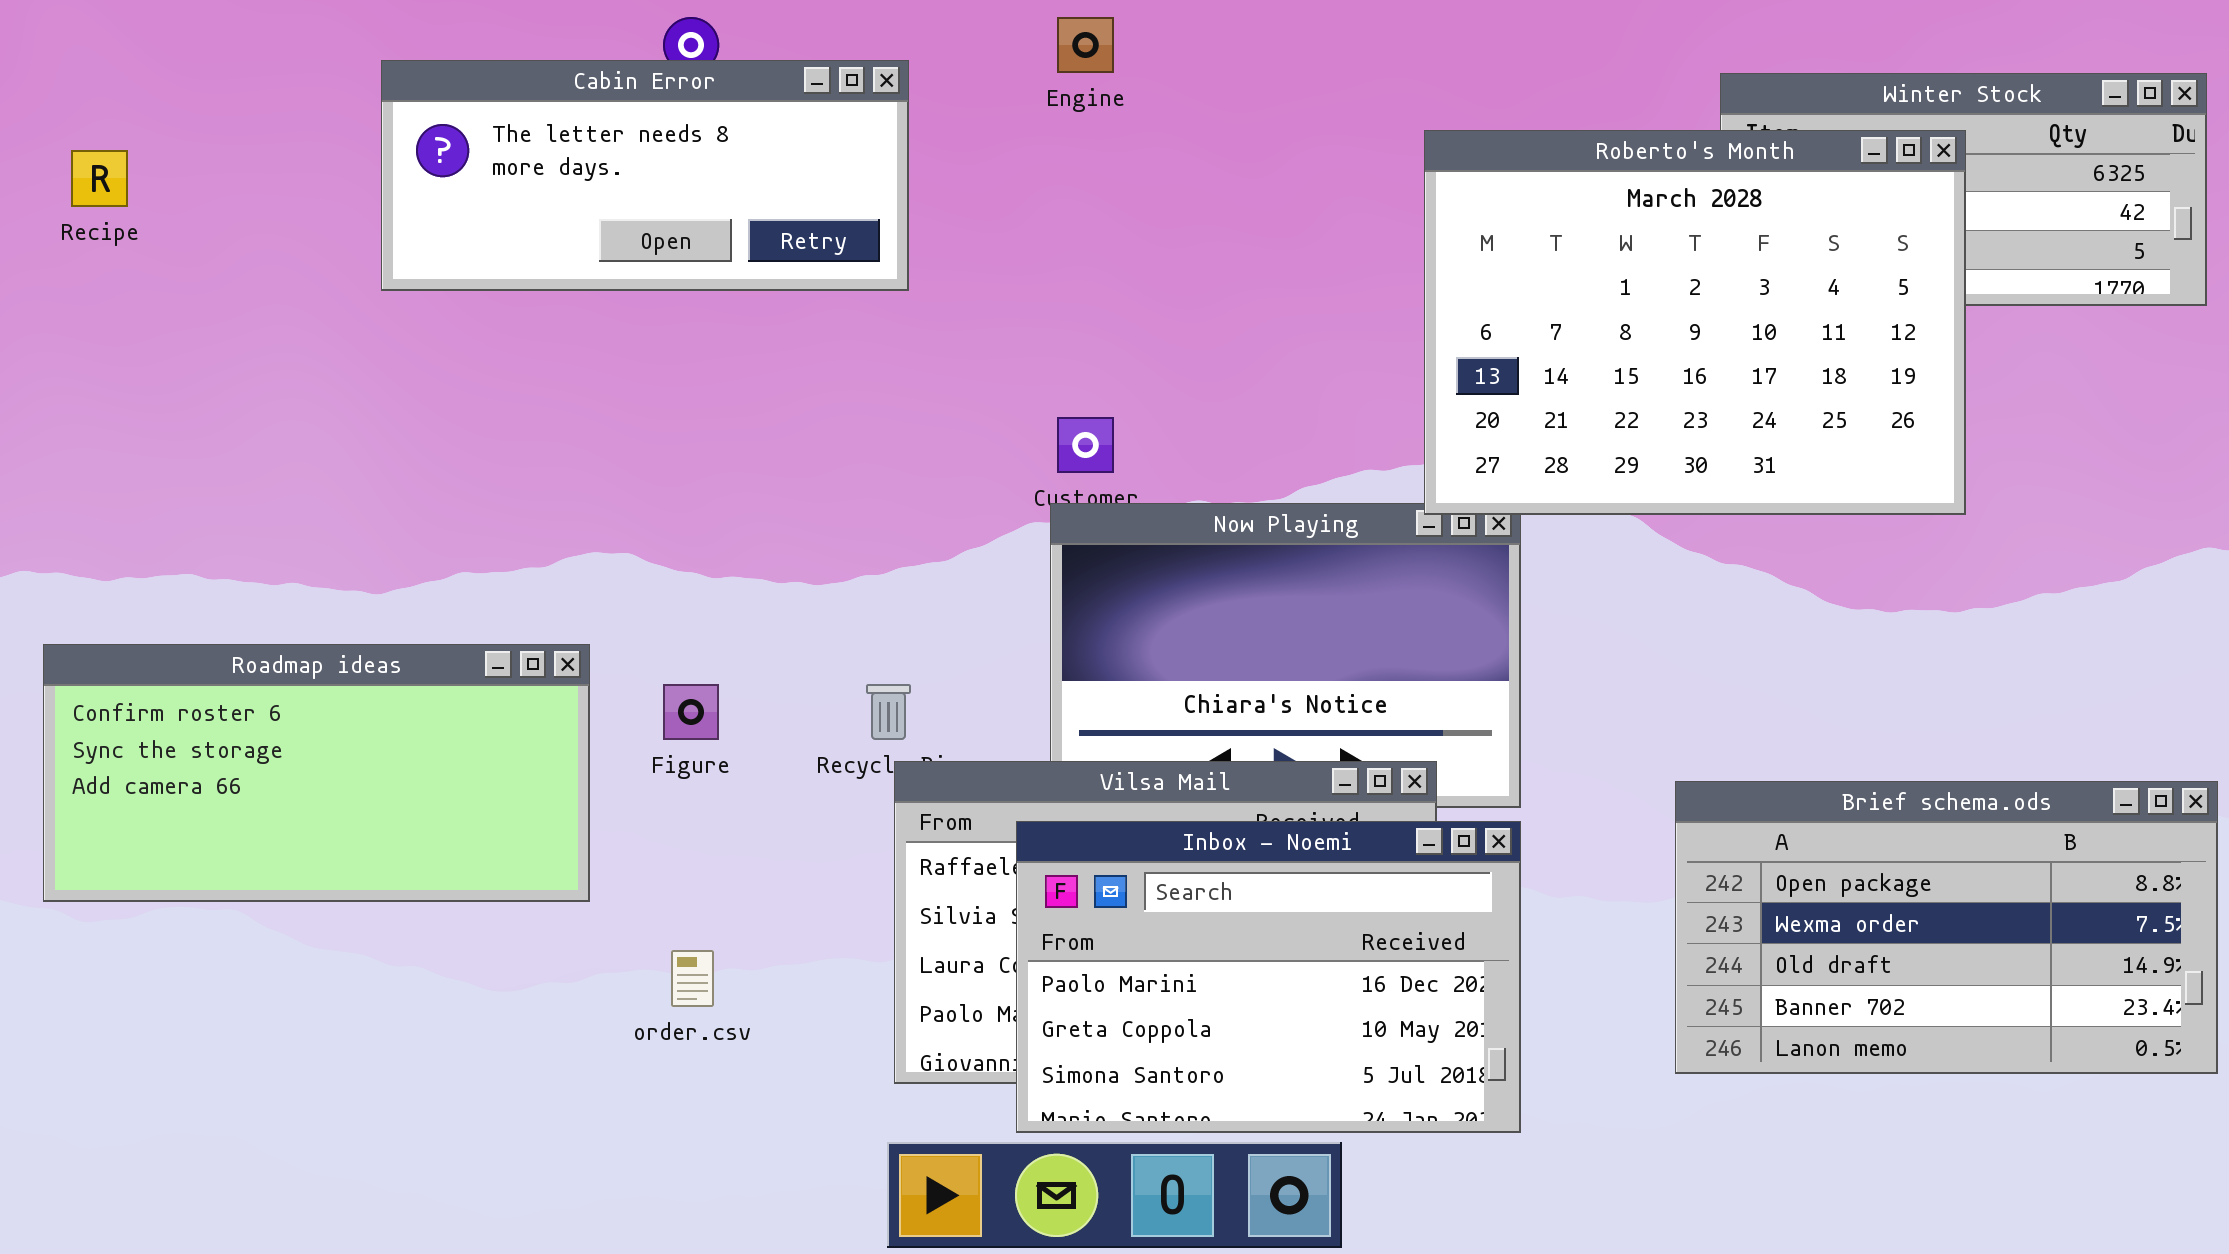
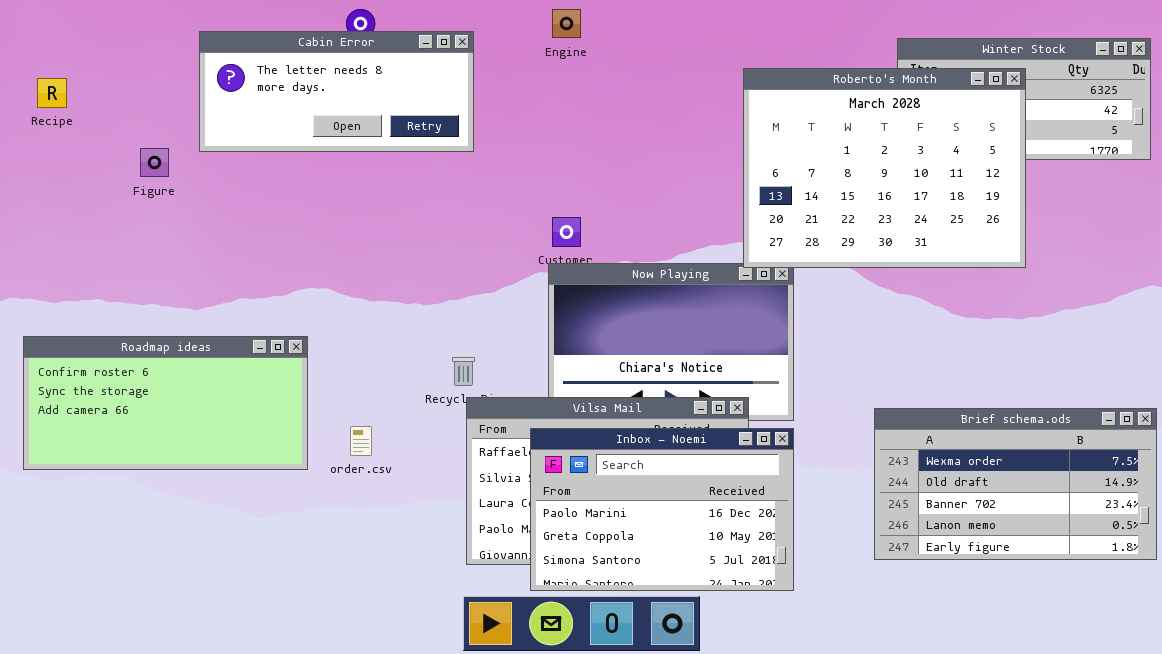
Figure: [663,684,719,740] -> [140,148,169,177], moved
Brief schema.ods: [1675,781,2218,1074] -> [874,408,1157,560], scrolled down 1 row
order.csv: [671,950,714,1007] -> [350,426,372,456], moved

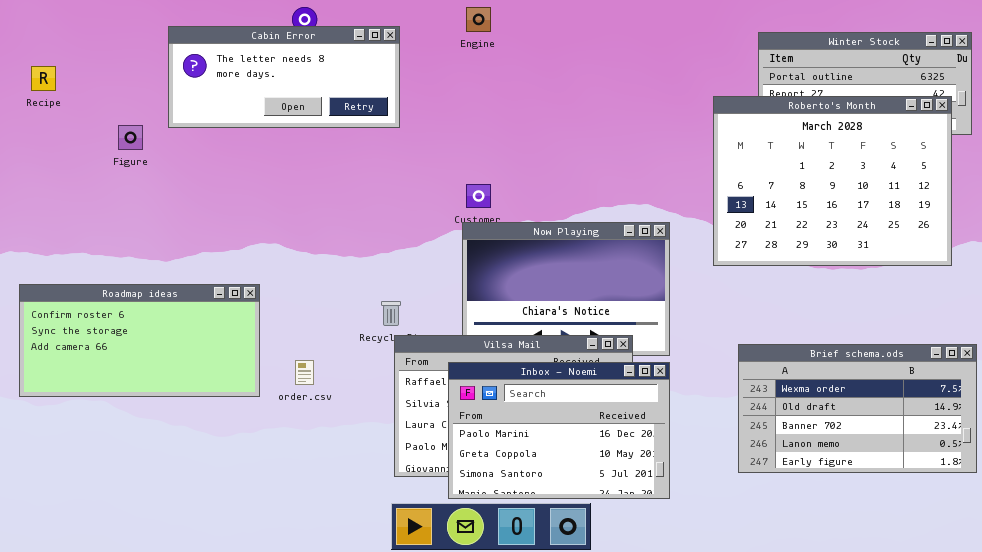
Roberto's Month: [743,68,1026,268] -> [713,96,952,266], moved

